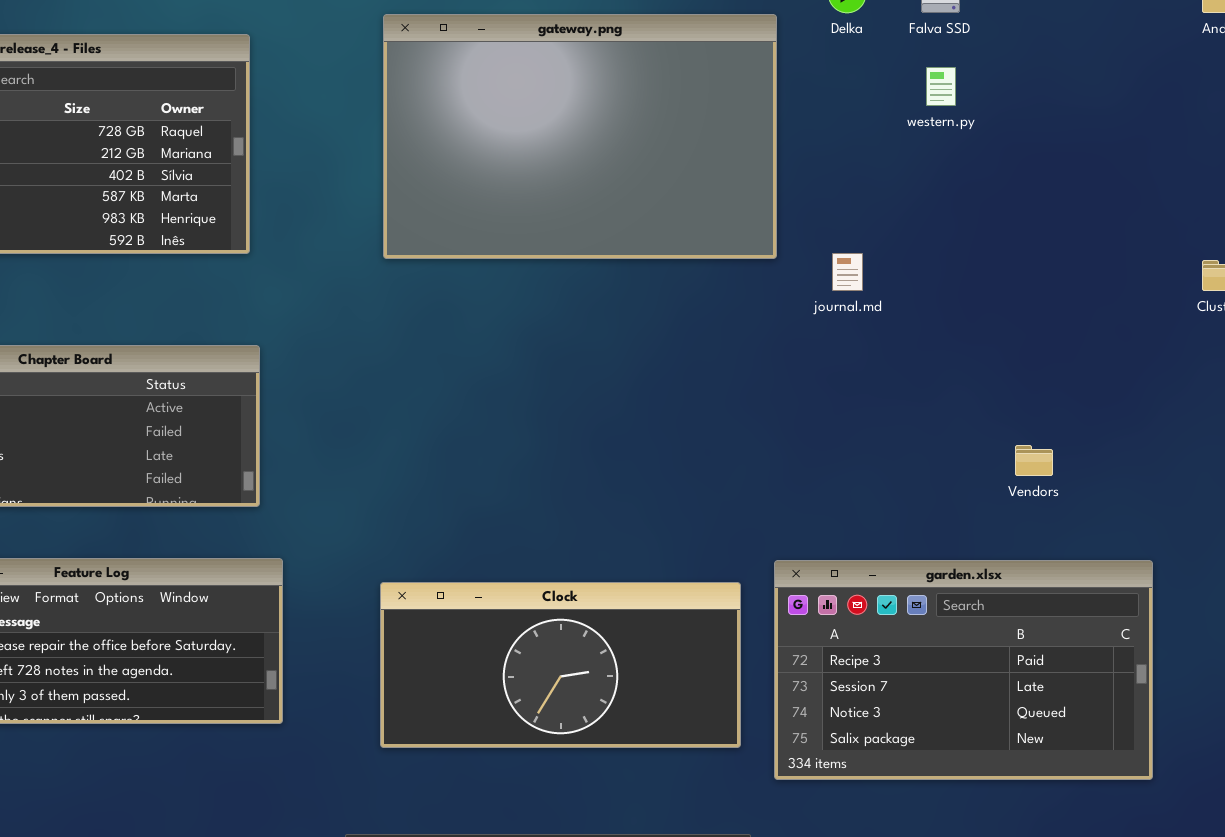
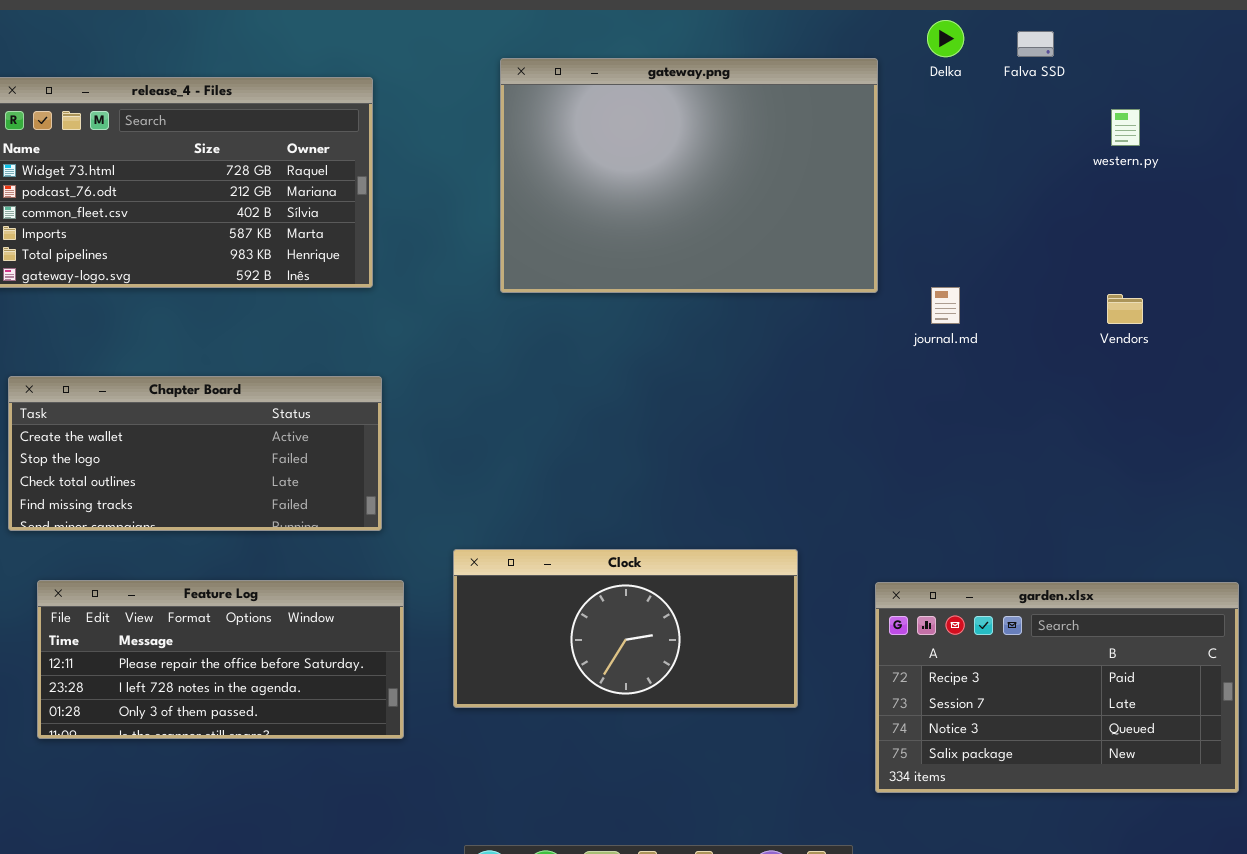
western.py: [926,67,956,106] -> [1111,109,1140,146], moved
Vendors: [1015,445,1053,476] -> [1107,294,1143,324], moved
Clock: [380,582,741,748] -> [453,549,798,708], moved

